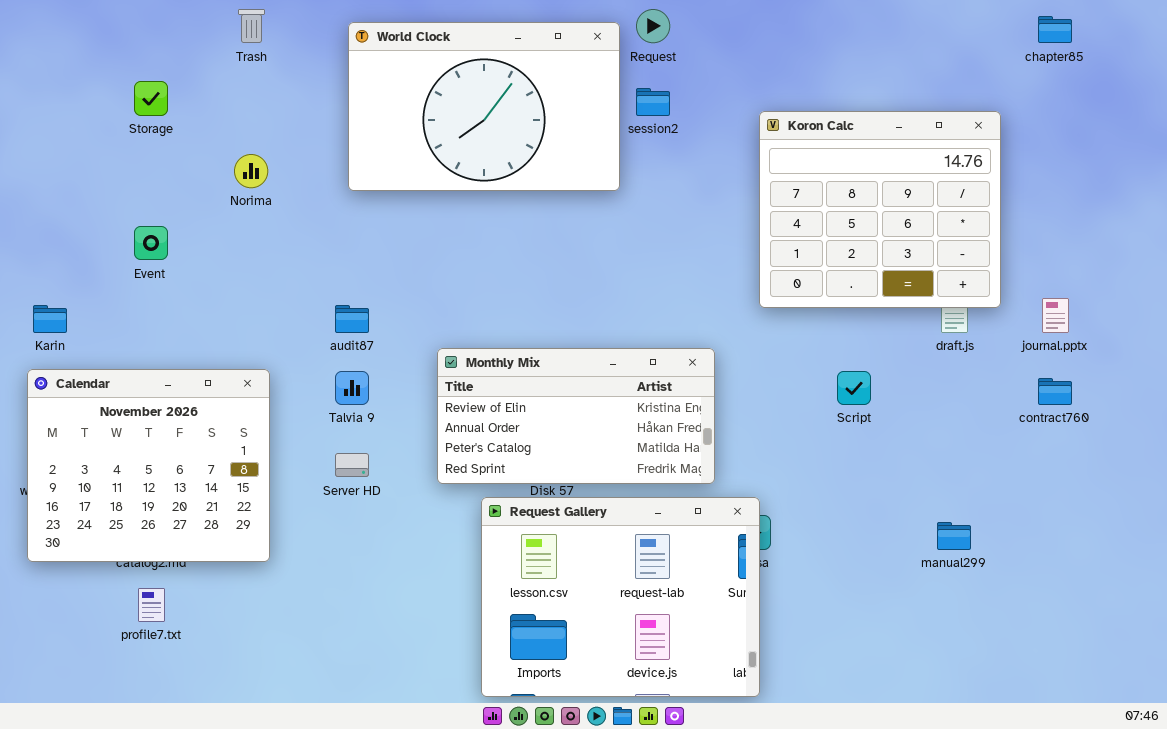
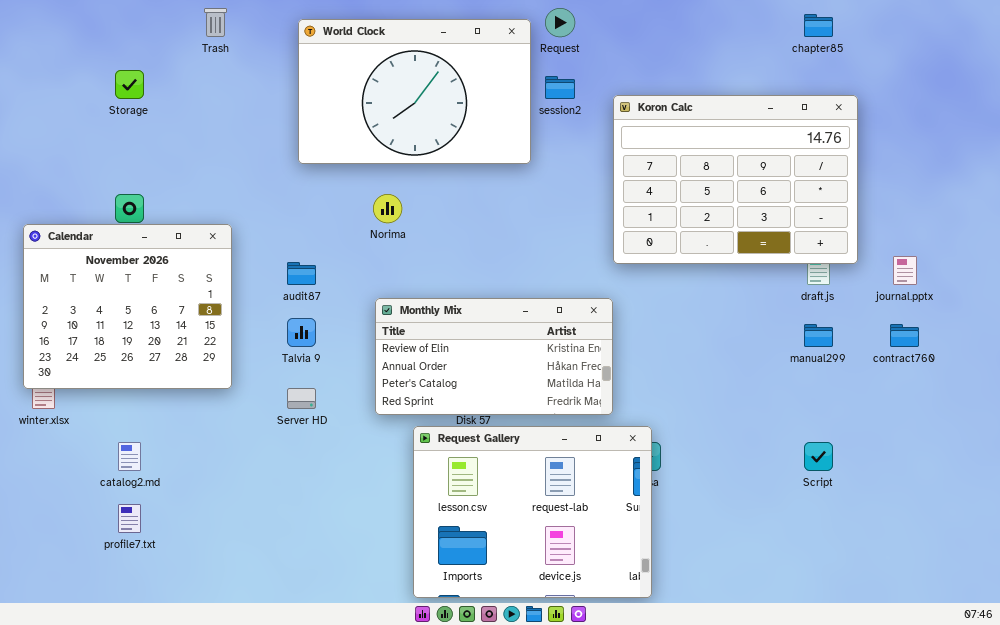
chapter85: [1038,16,1072,43] -> [804,14,833,37], moved
Koron Calc: [759,111,1001,308] -> [613,95,858,264], resized
Norima: [234,154,268,188] -> [373,194,402,223], moved
Calendar: [27,369,270,562] -> [23,224,232,389], moved
Script: [837,371,871,405] -> [804,442,833,471], moved
manual299: [937,522,971,550] -> [804,324,833,347], moved

